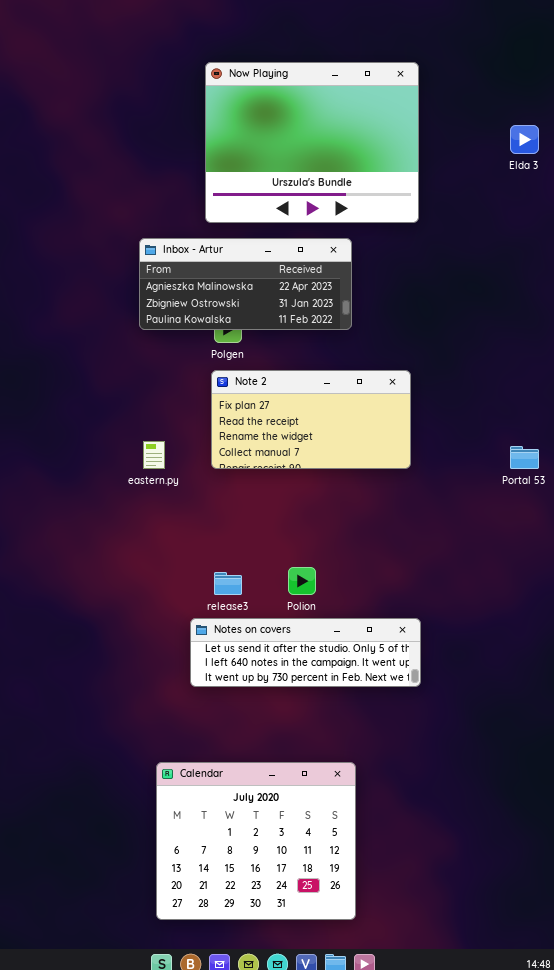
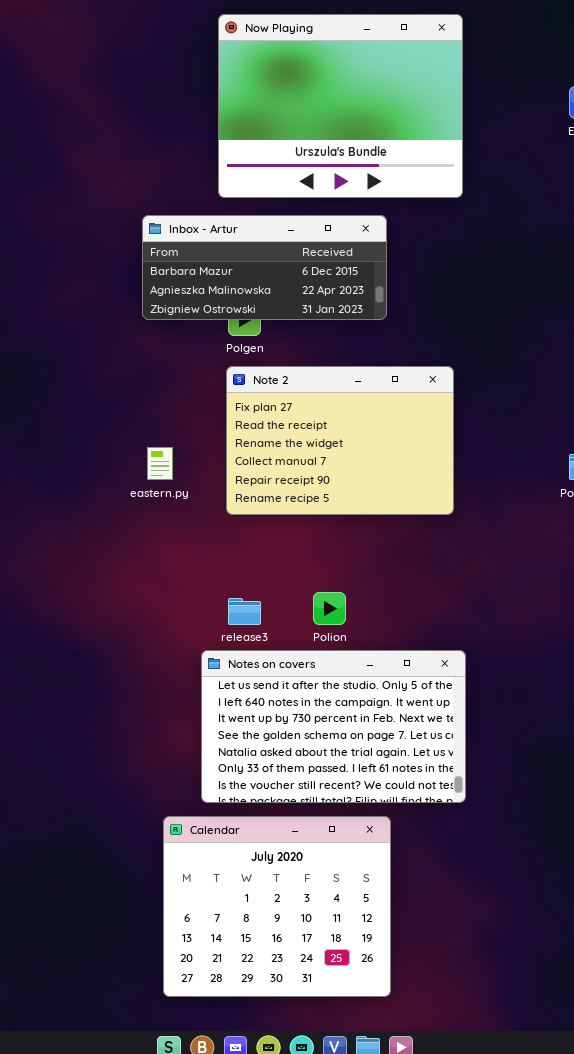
Inbox - Artur: [139,238,352,330] -> [142,215,387,320], scrolled up 1 row
Note 2: [211,370,411,469] -> [226,366,454,515], resized
Notes on covers: [190,618,421,687] -> [201,650,466,803], resized

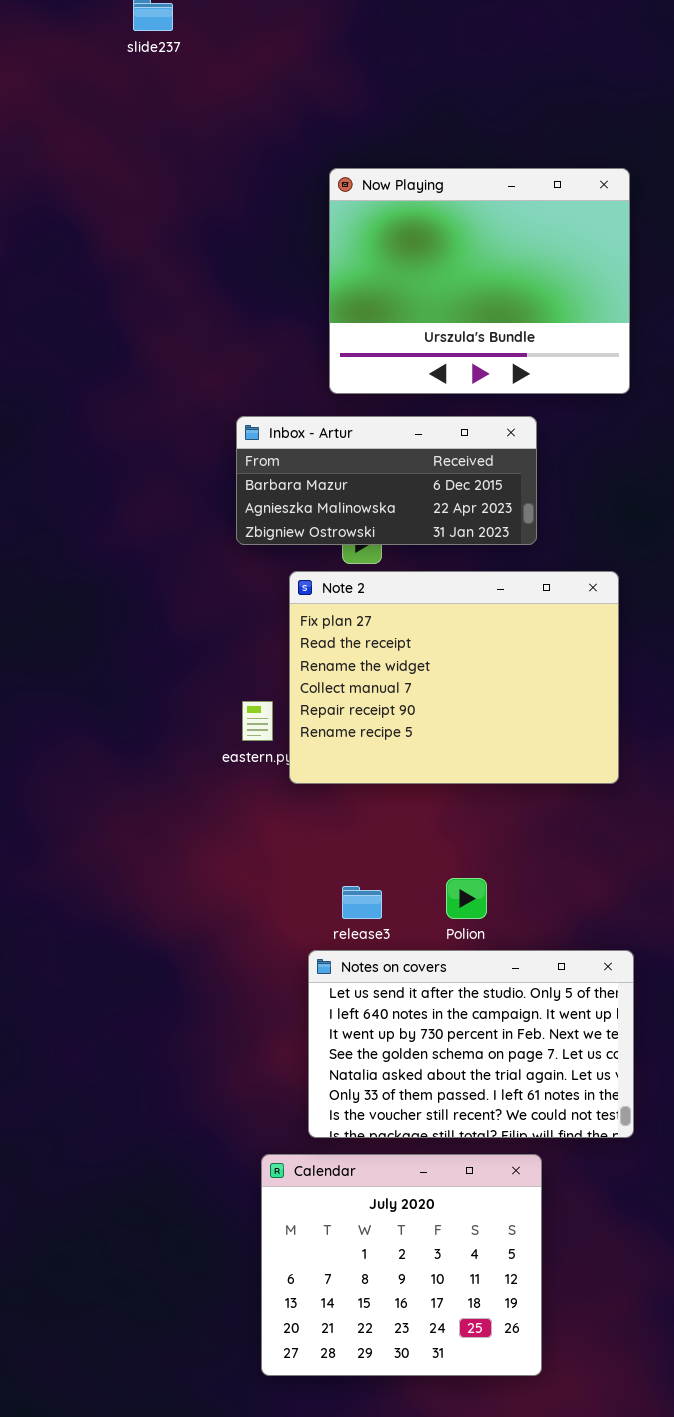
Note 2: [226,366,454,515] -> [289,571,619,784], resized

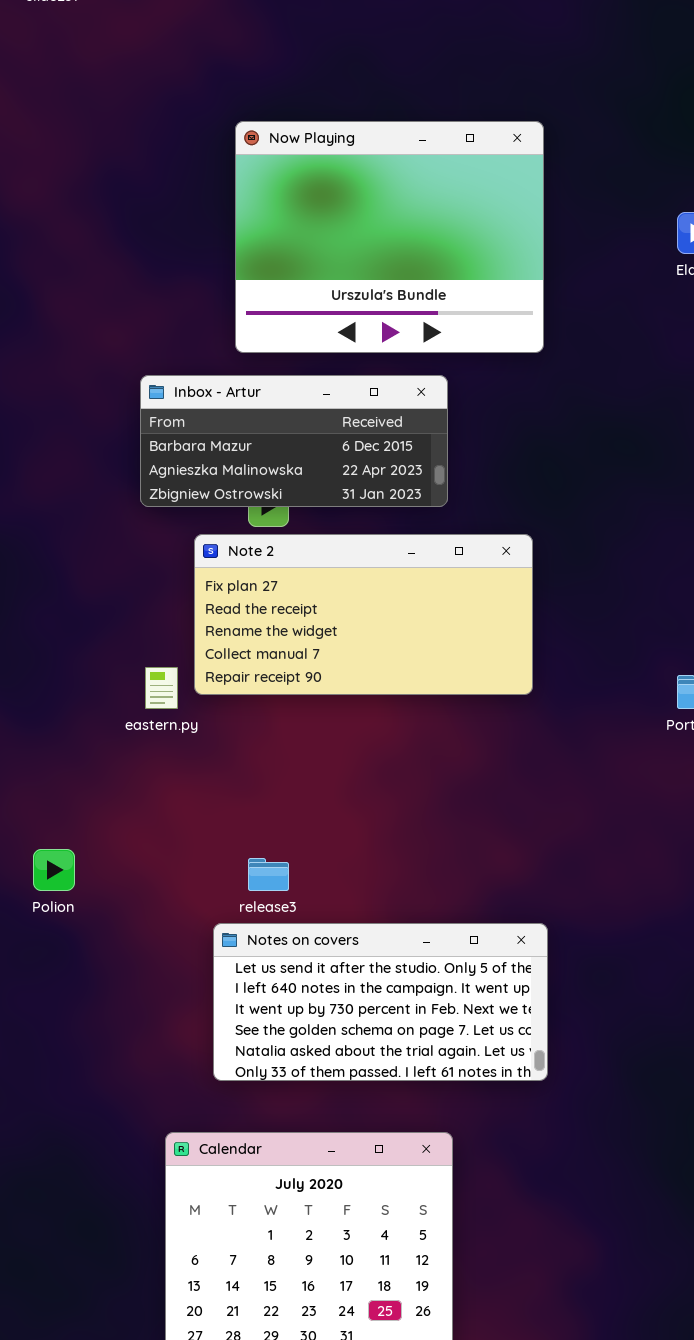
Note 2: [289,571,619,784] -> [194,534,533,695], resized
Polion: [446,878,487,919] -> [33,849,75,891], moved
Notes on covers: [308,950,634,1138] -> [213,923,548,1081], resized

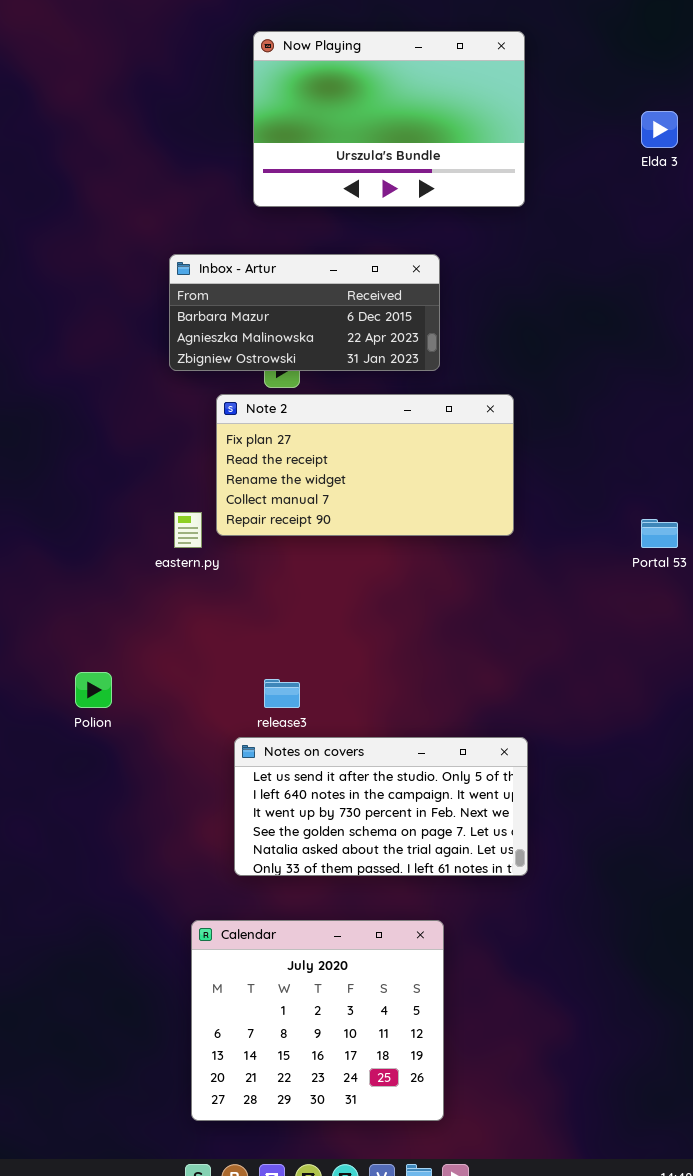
Now Playing: [235,121,544,353] -> [253,31,525,207], resized

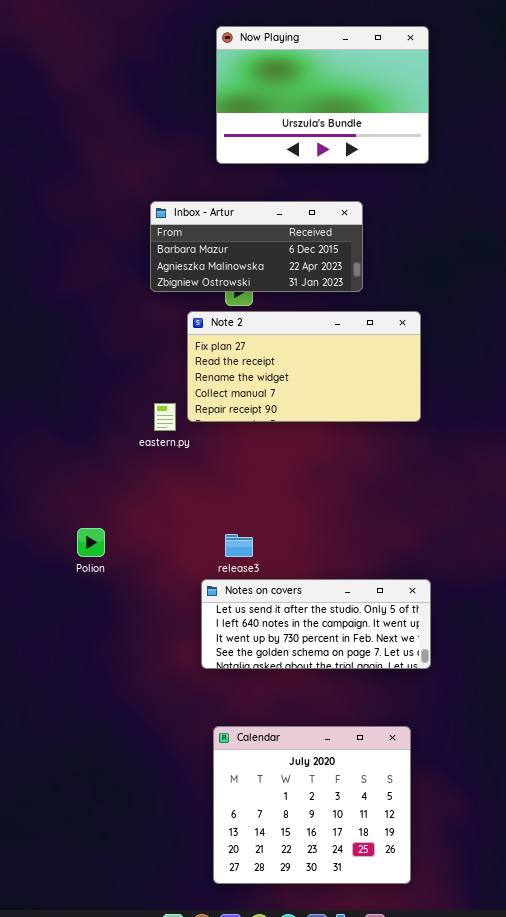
Notes on covers: [234,737,528,876] -> [201,579,431,669], resized
Calendar: [191,920,444,1121] -> [213,726,411,884], moved

